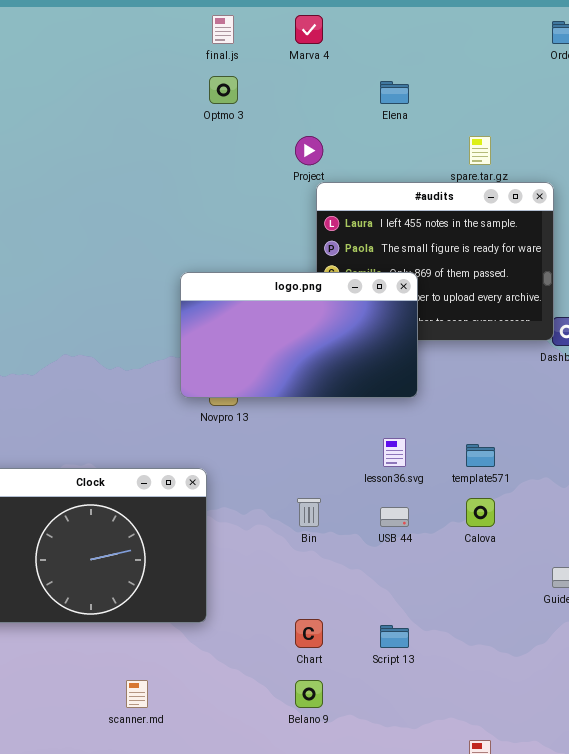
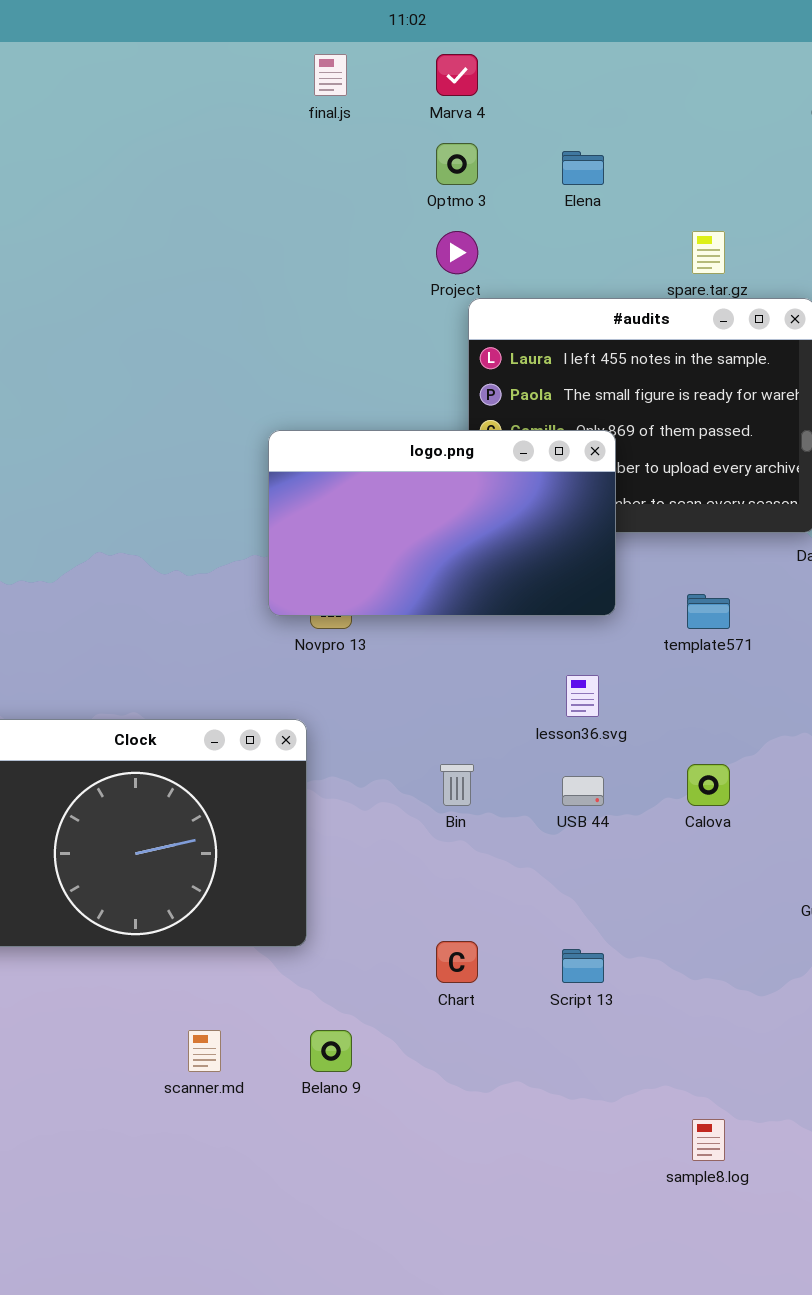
Optmo 3: [209,76,238,104] -> [436,143,478,185], moved
template571: [466,444,495,467] -> [687,594,730,629], moved
Belano 9: [295,680,323,708] -> [310,1030,352,1072], moved

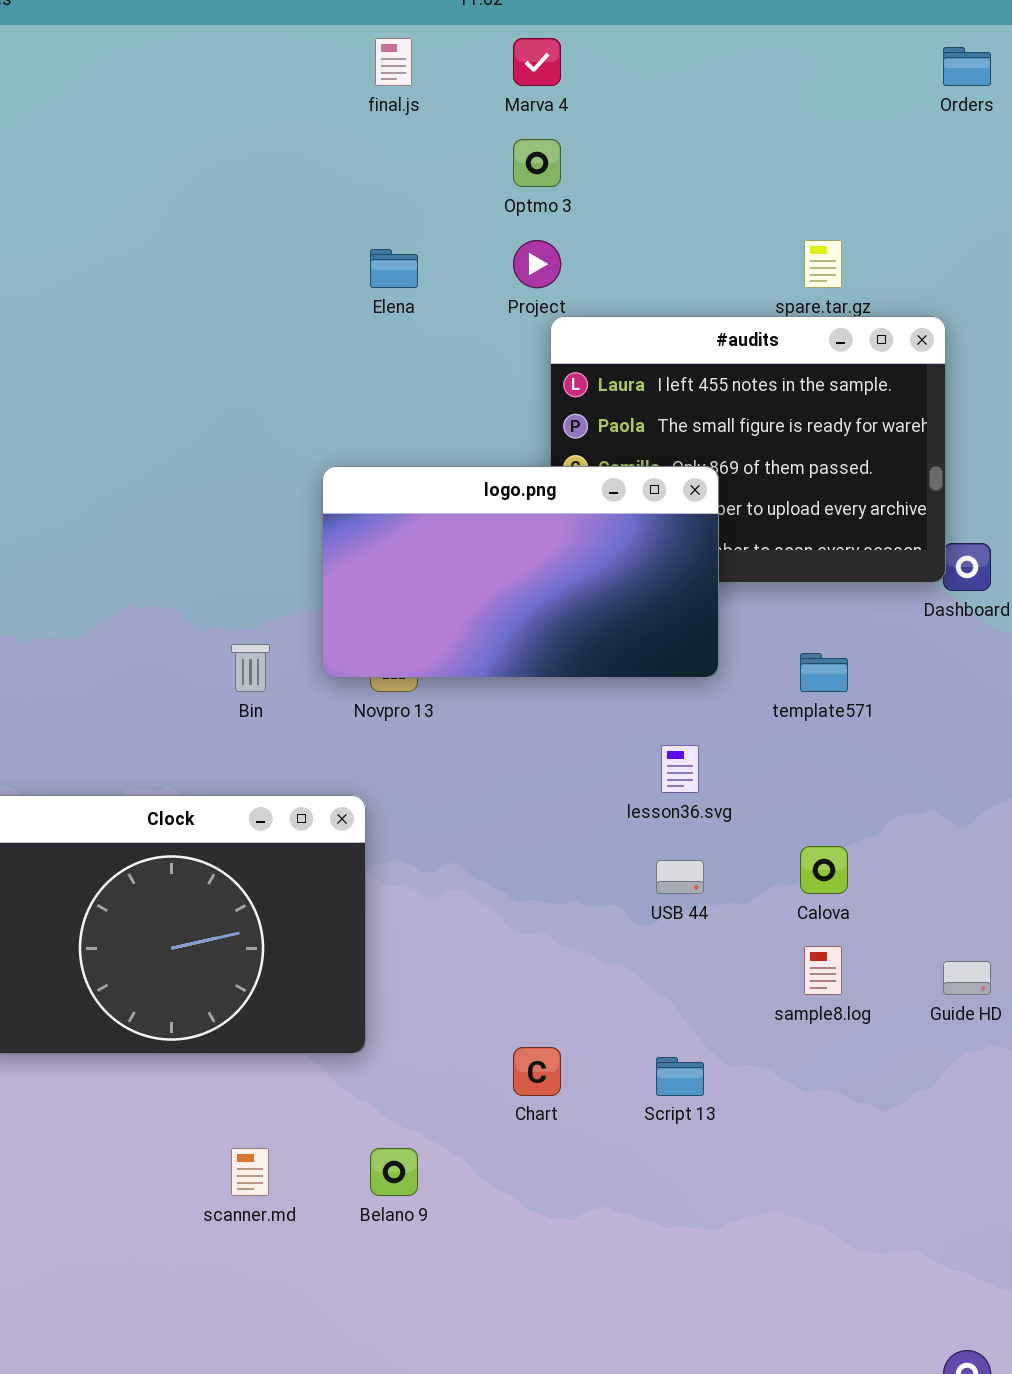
Elena: [562,151,604,185] -> [370,249,418,288], moved
Bin: [440,764,474,806] -> [231,644,270,692], moved
sample8.log: [692,1119,725,1161] -> [804,946,842,995], moved

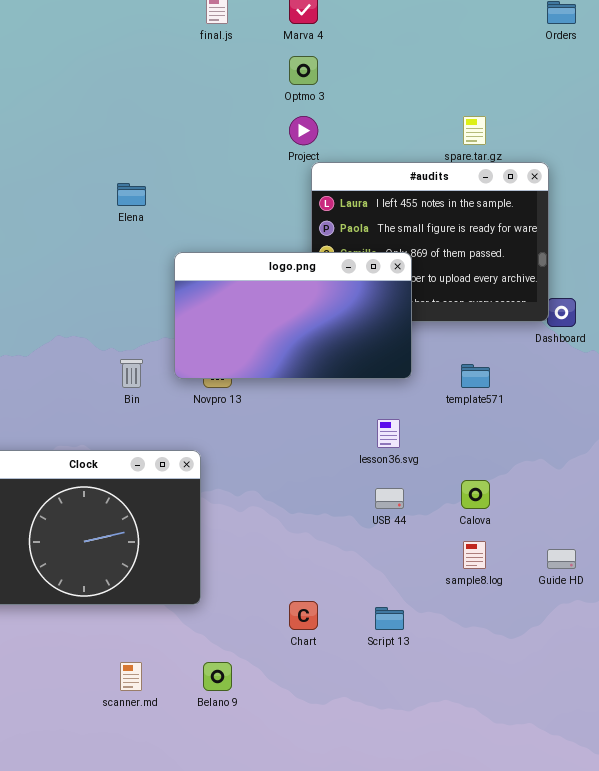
Elena: [370,249,418,288] -> [117,183,146,206], moved

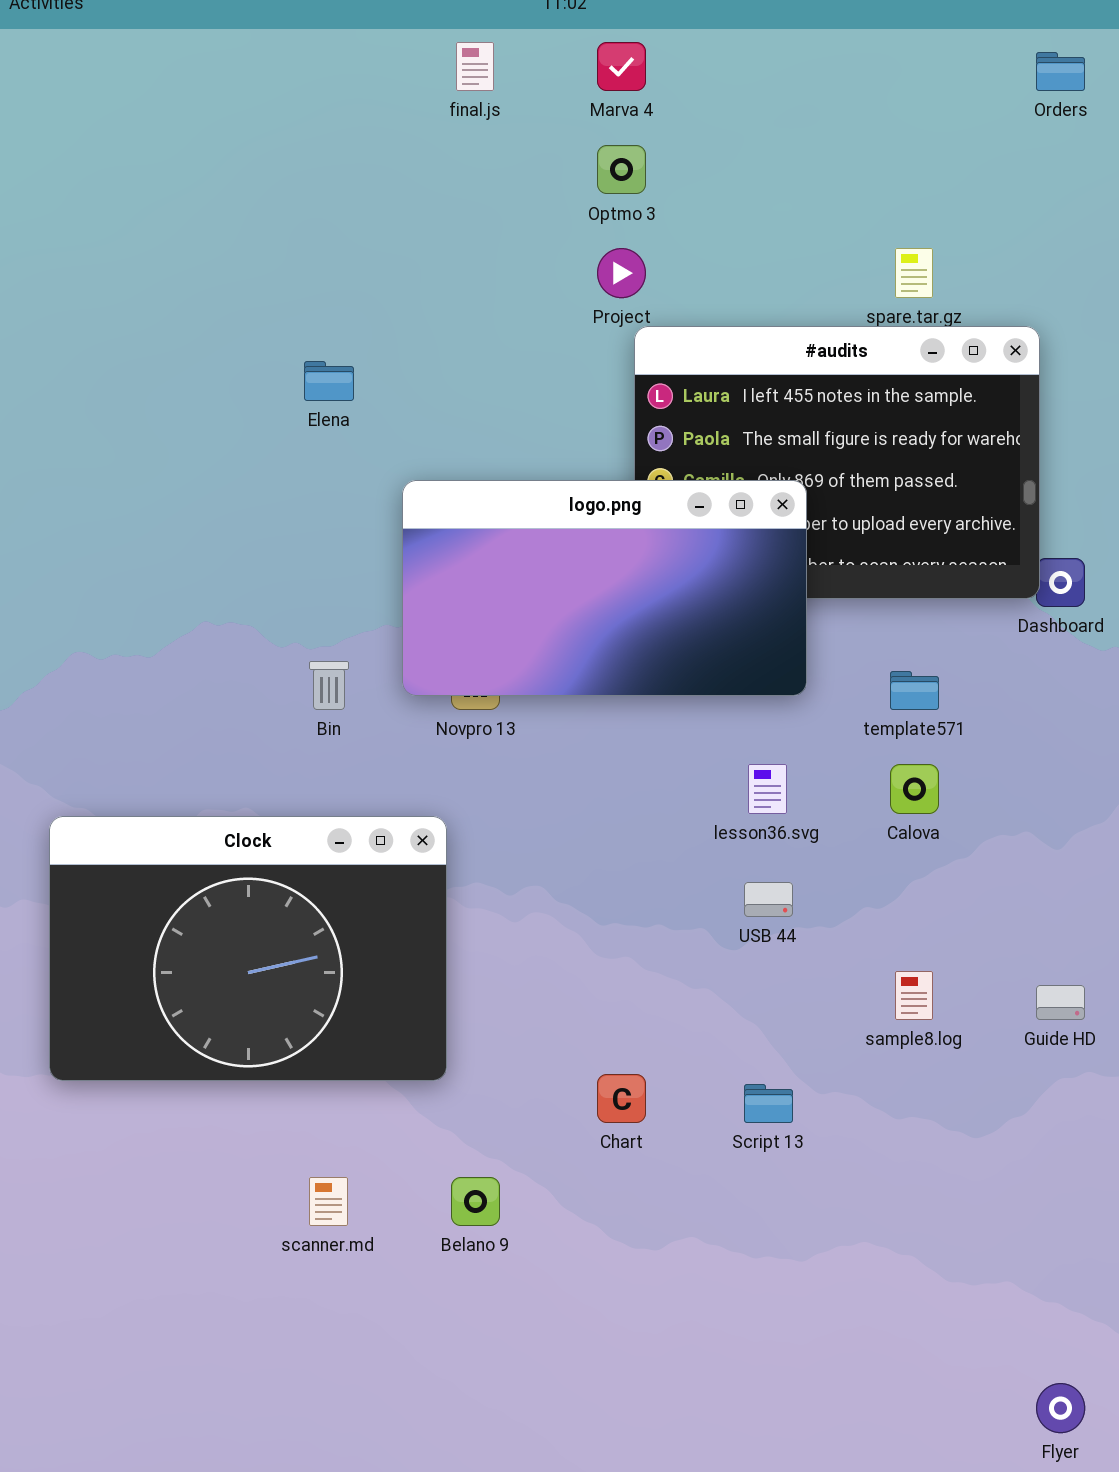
Calova: [461,480,490,509] -> [890,764,939,814], moved

